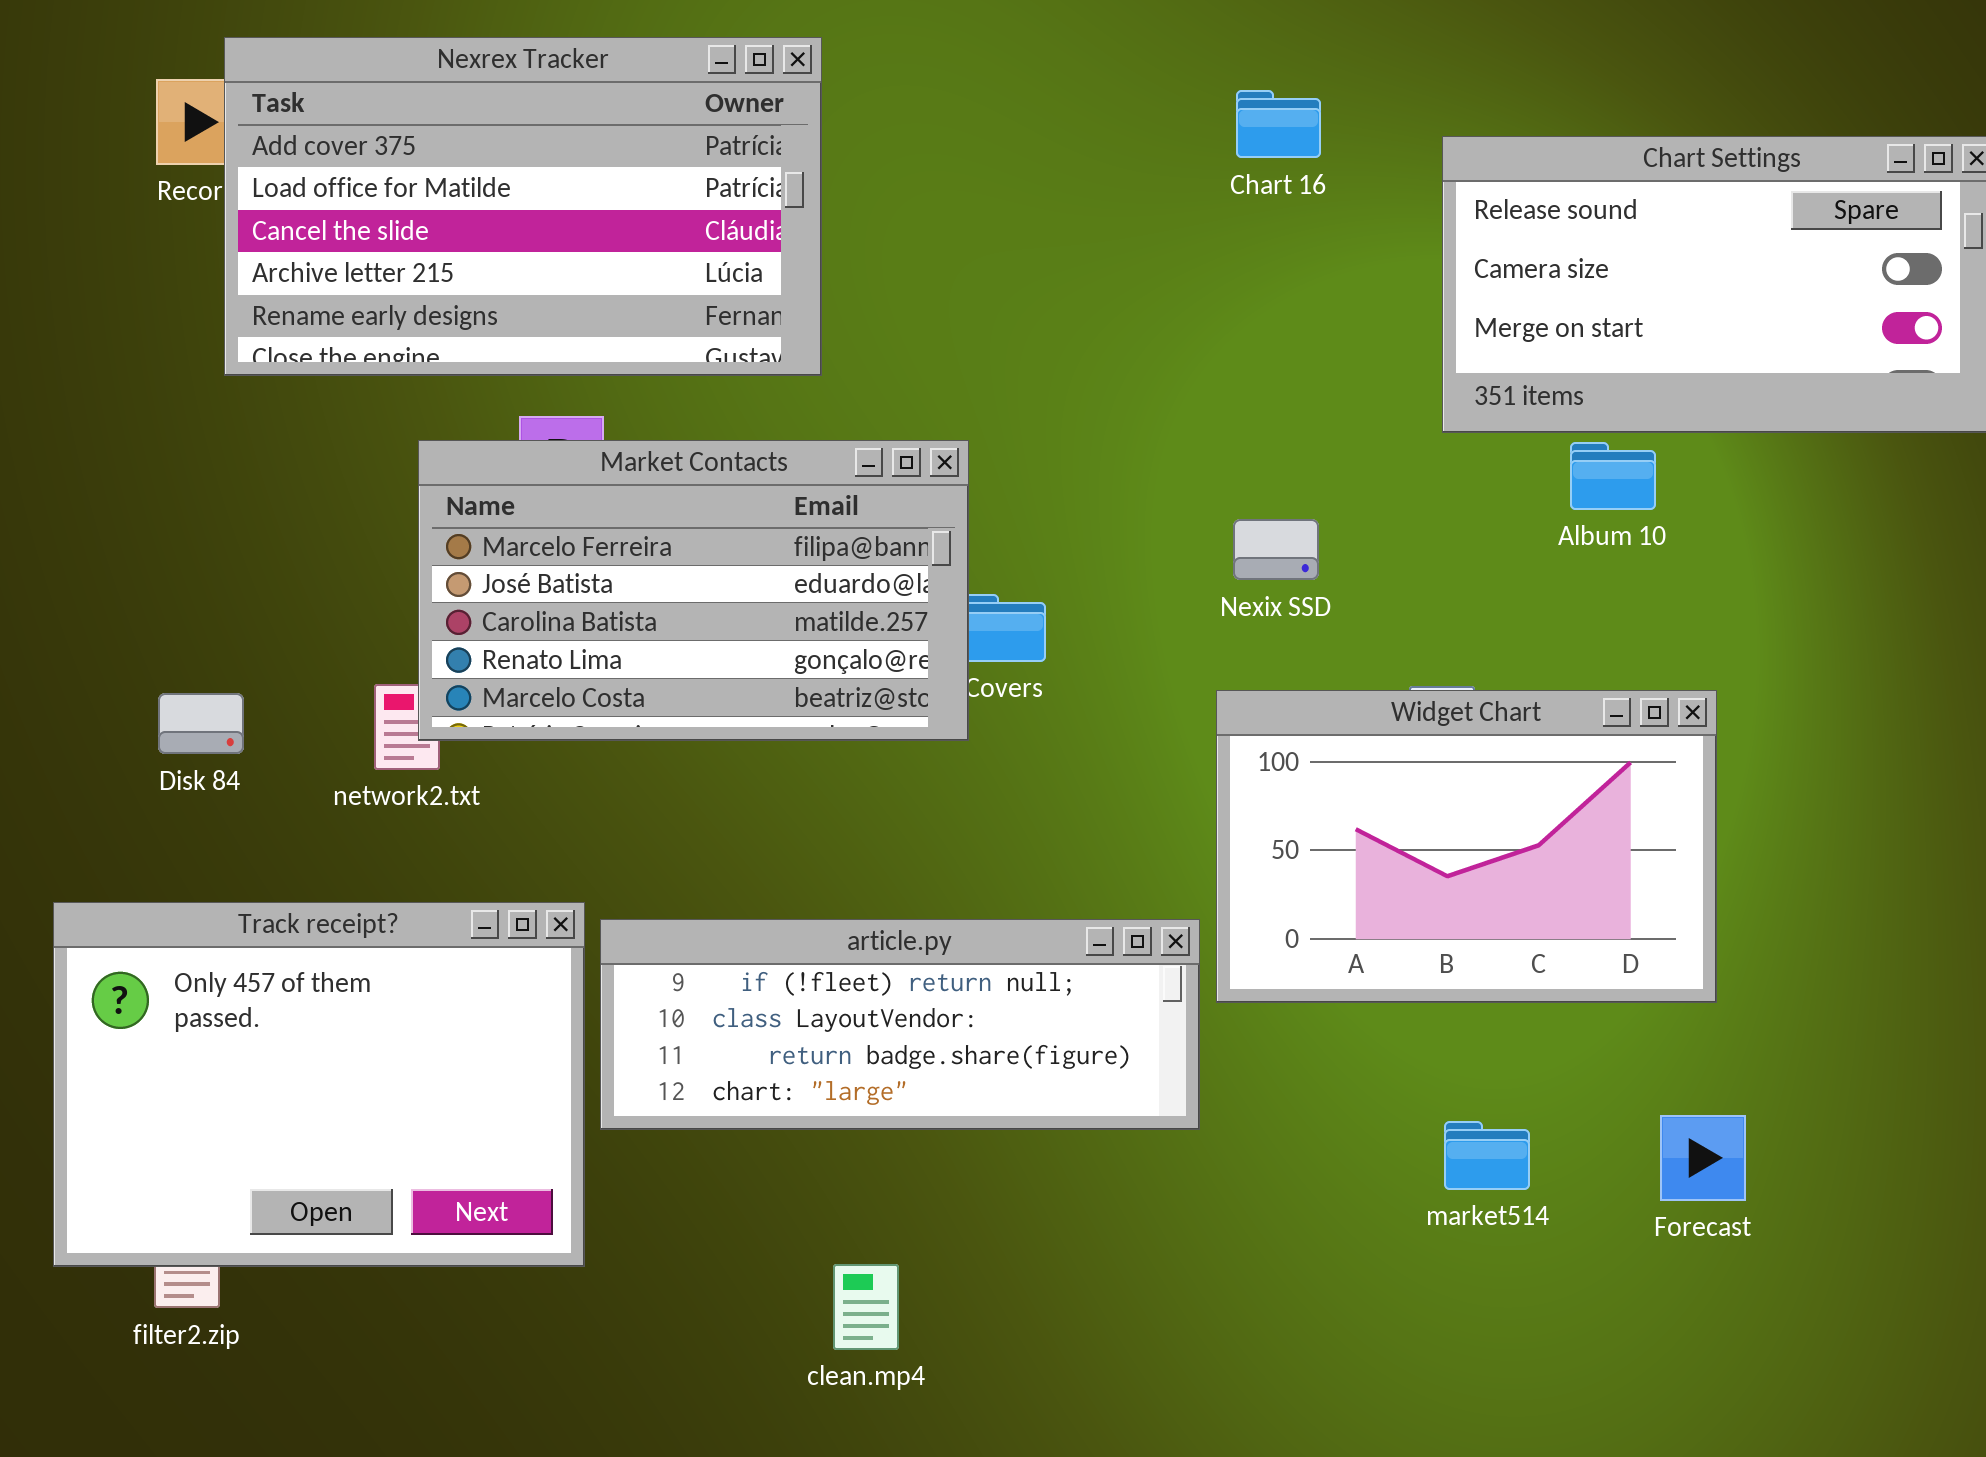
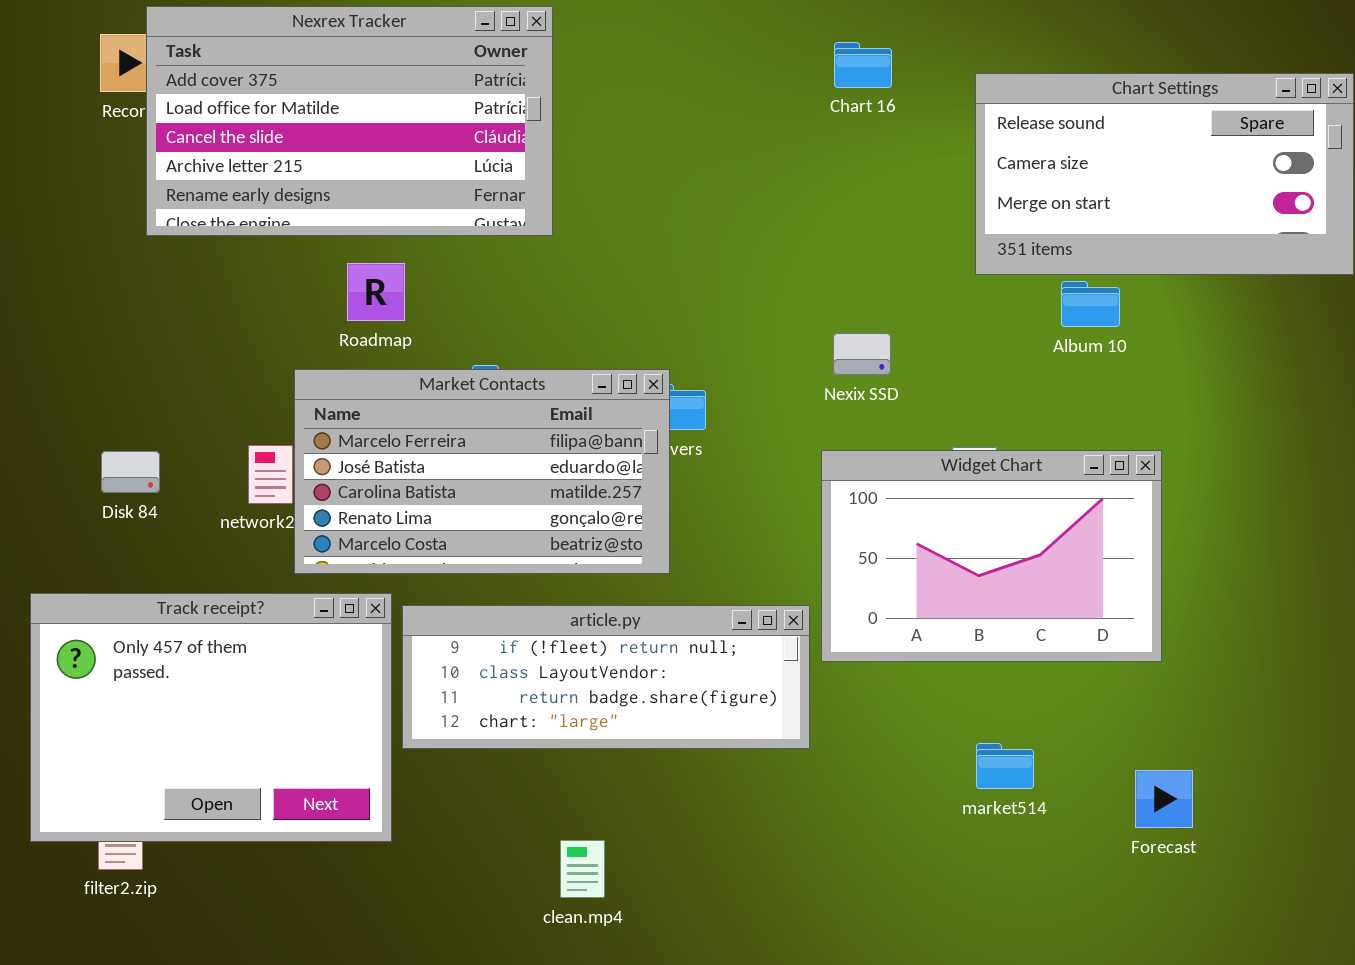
Market Contacts: [418,440,969,741] -> [294,369,670,574], moved
Forecast: [1660,1115,1746,1201] -> [1135,770,1193,828], moved

